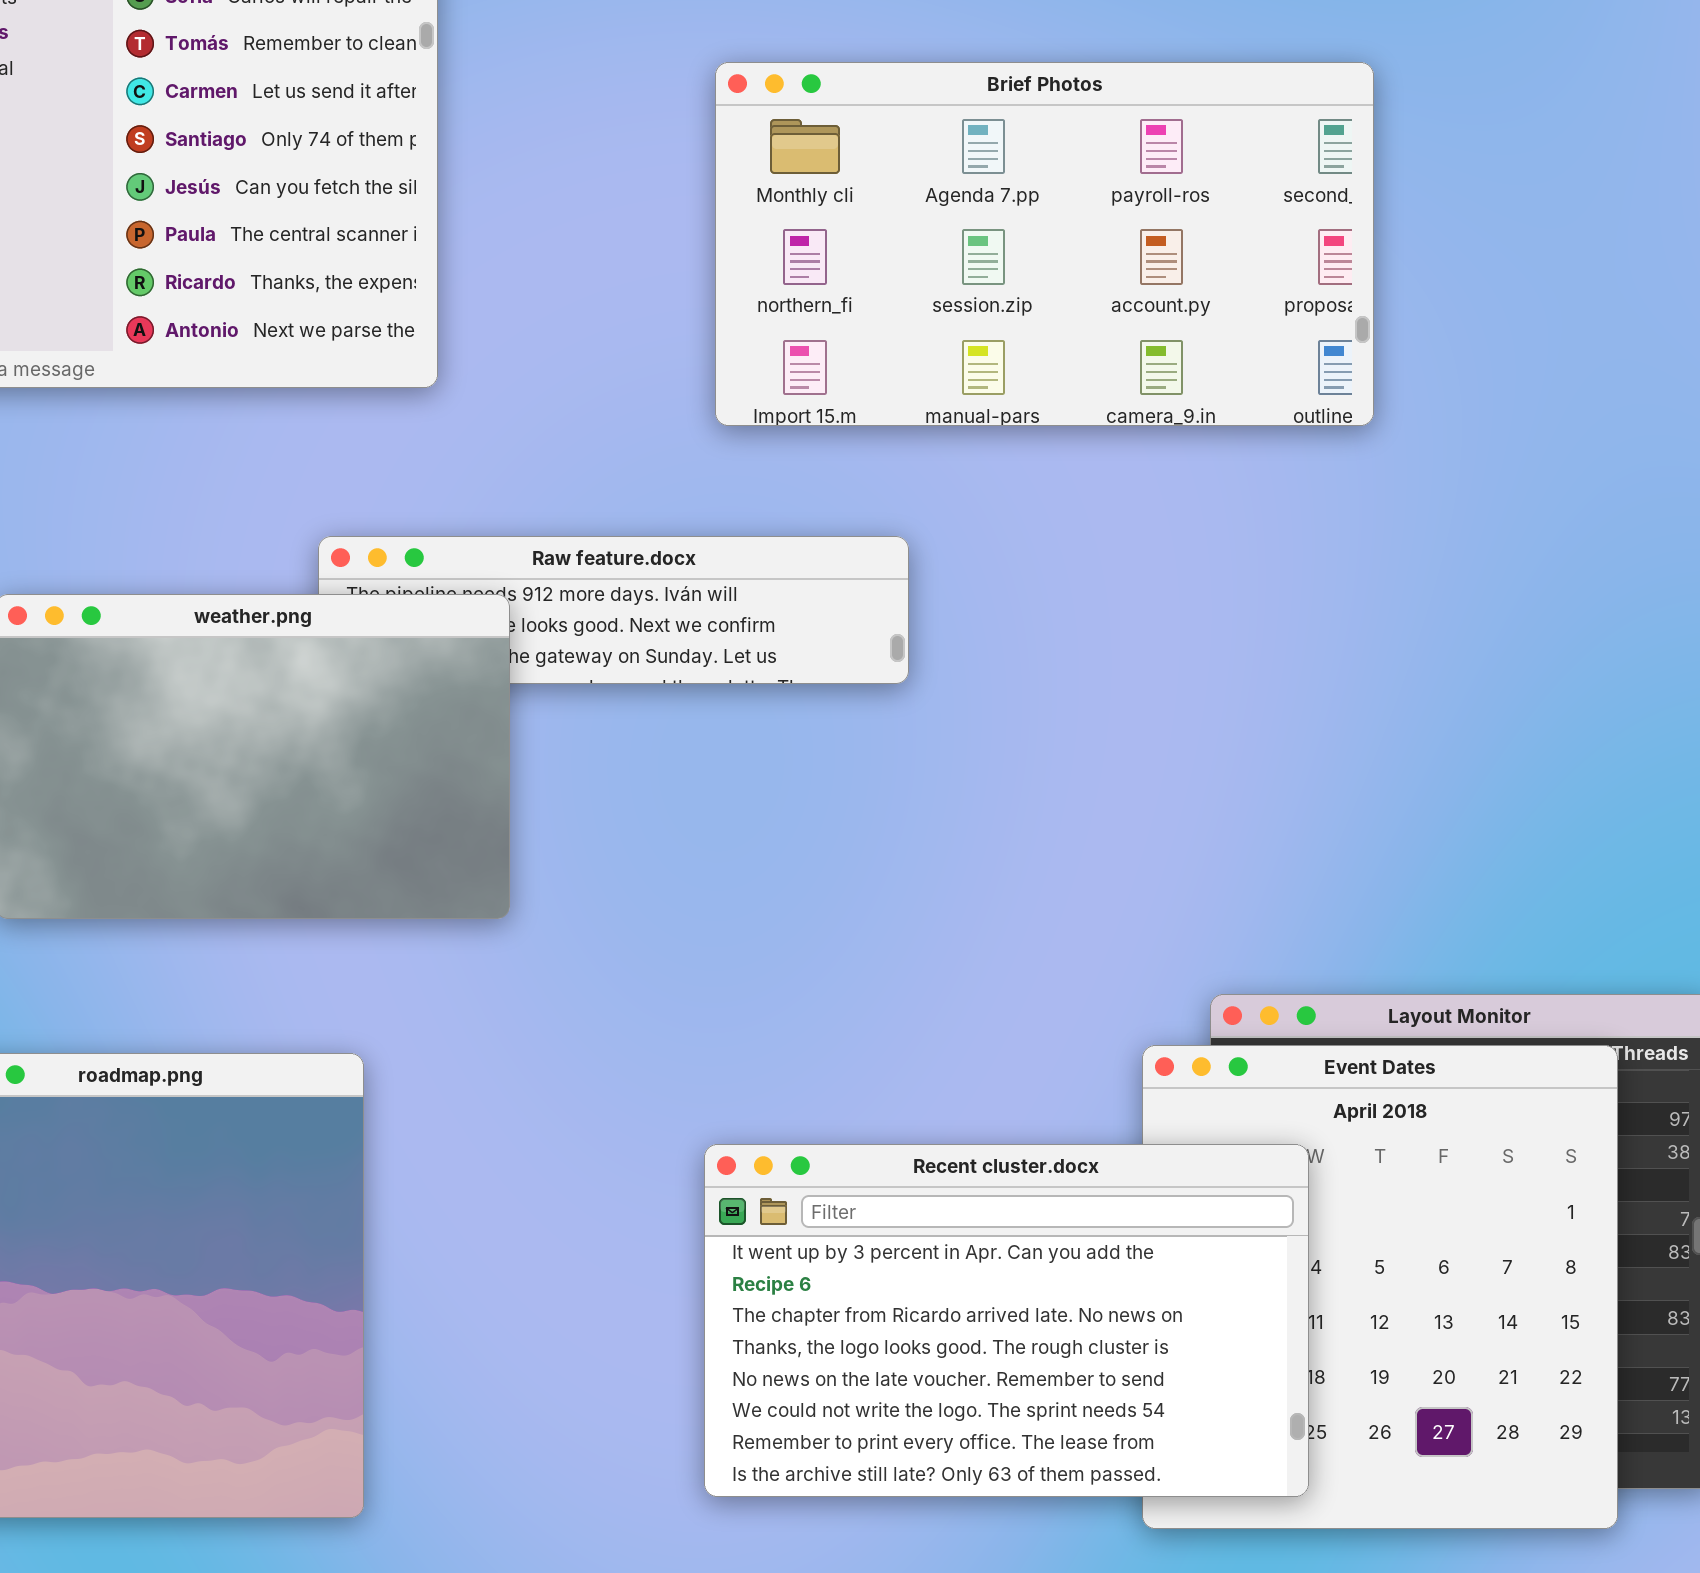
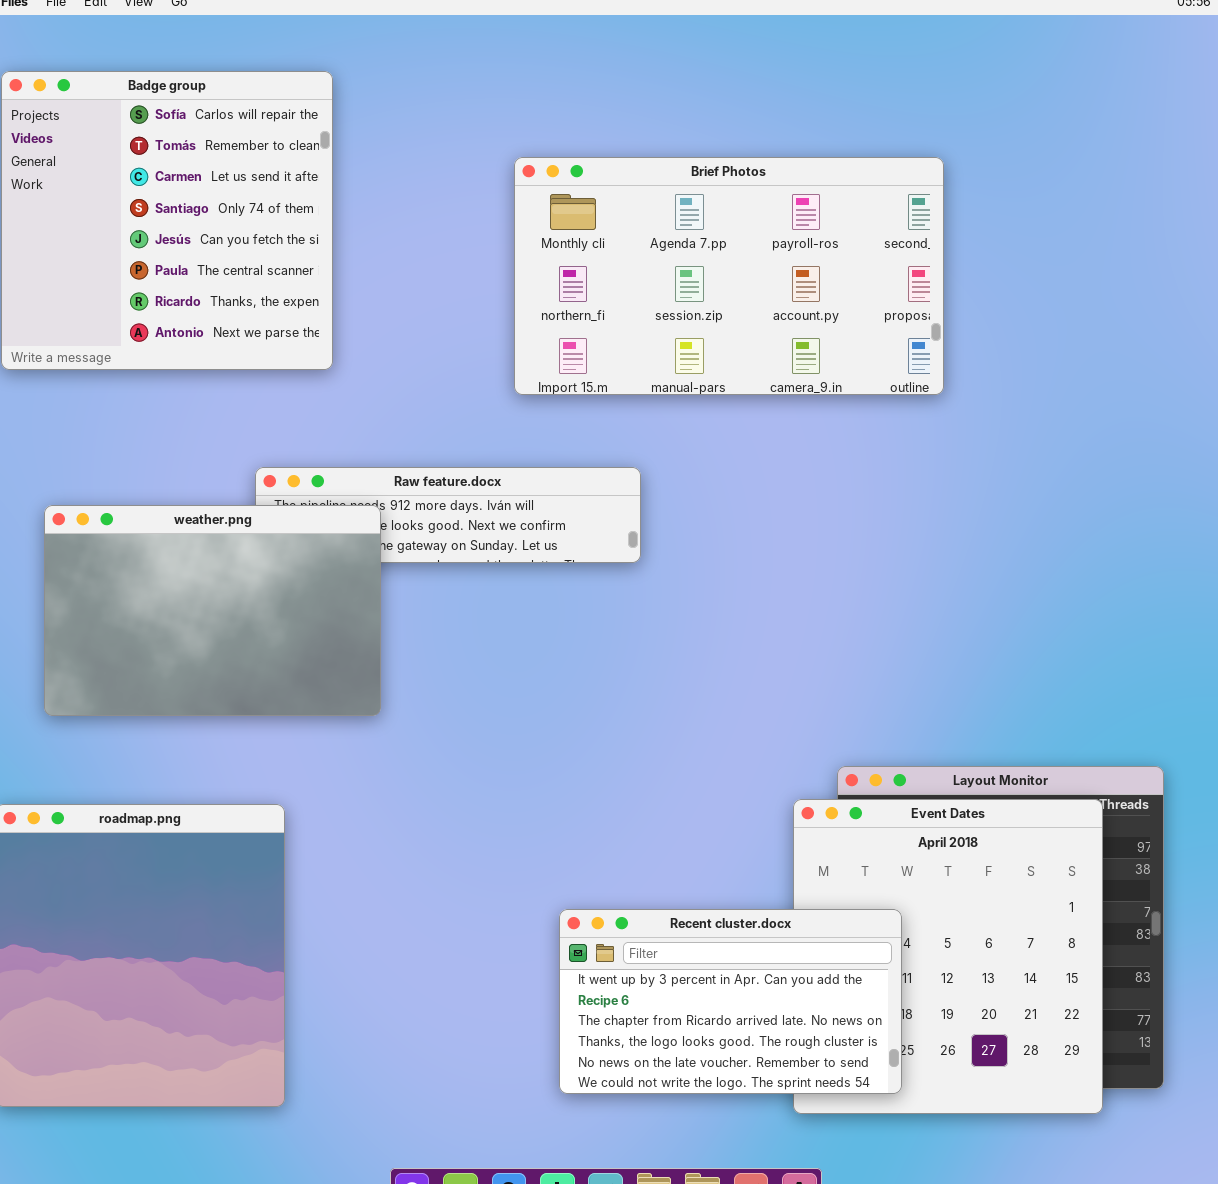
Recent cluster.docx: [704,1144,1309,1497] -> [559,909,902,1094], resized

